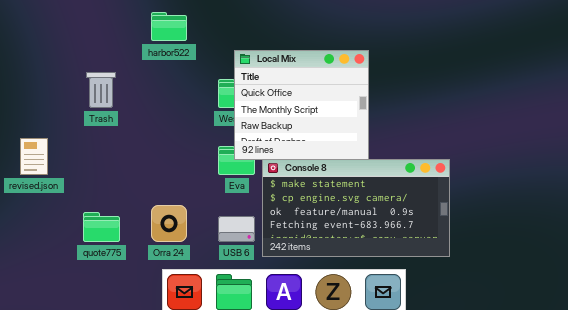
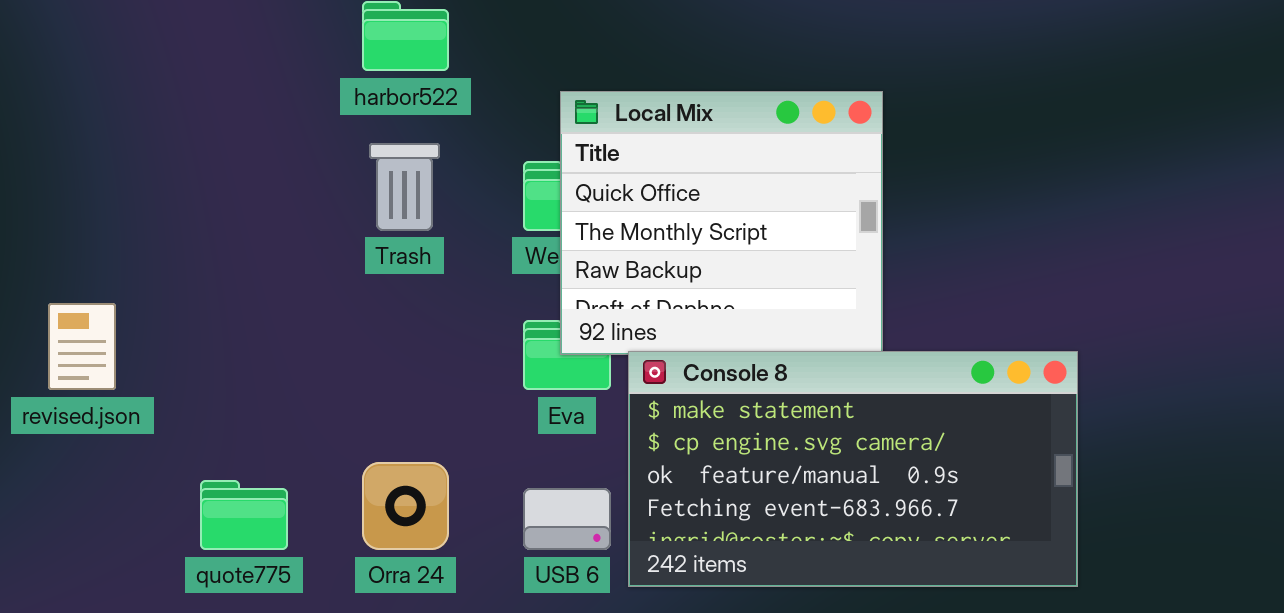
Trash: [86,72,116,108] -> [369,143,440,231], moved

